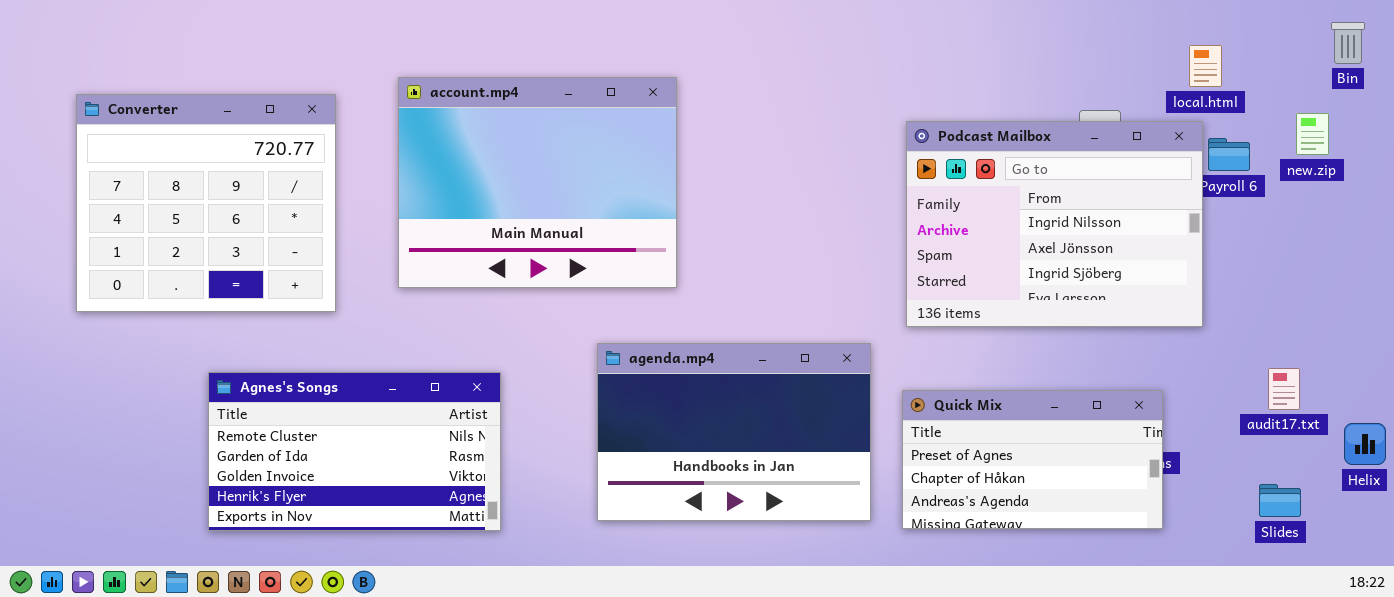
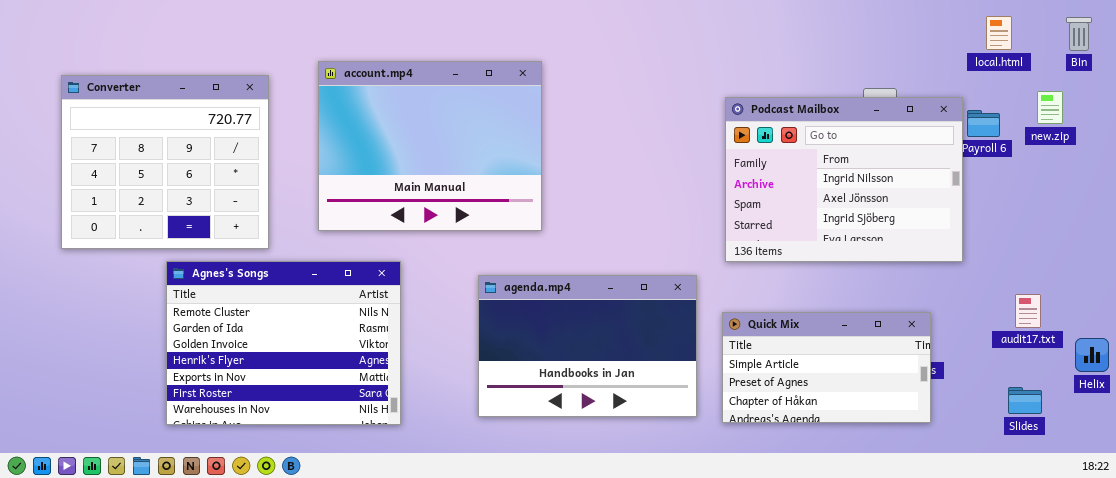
local.html: [1189,45,1222,87] -> [986,16,1012,50], moved
Agnes's Songs: [208,372,501,531] -> [166,261,401,425], resized
Quick Mix: [902,390,1163,529] -> [722,312,931,423], scrolled up 1 row

